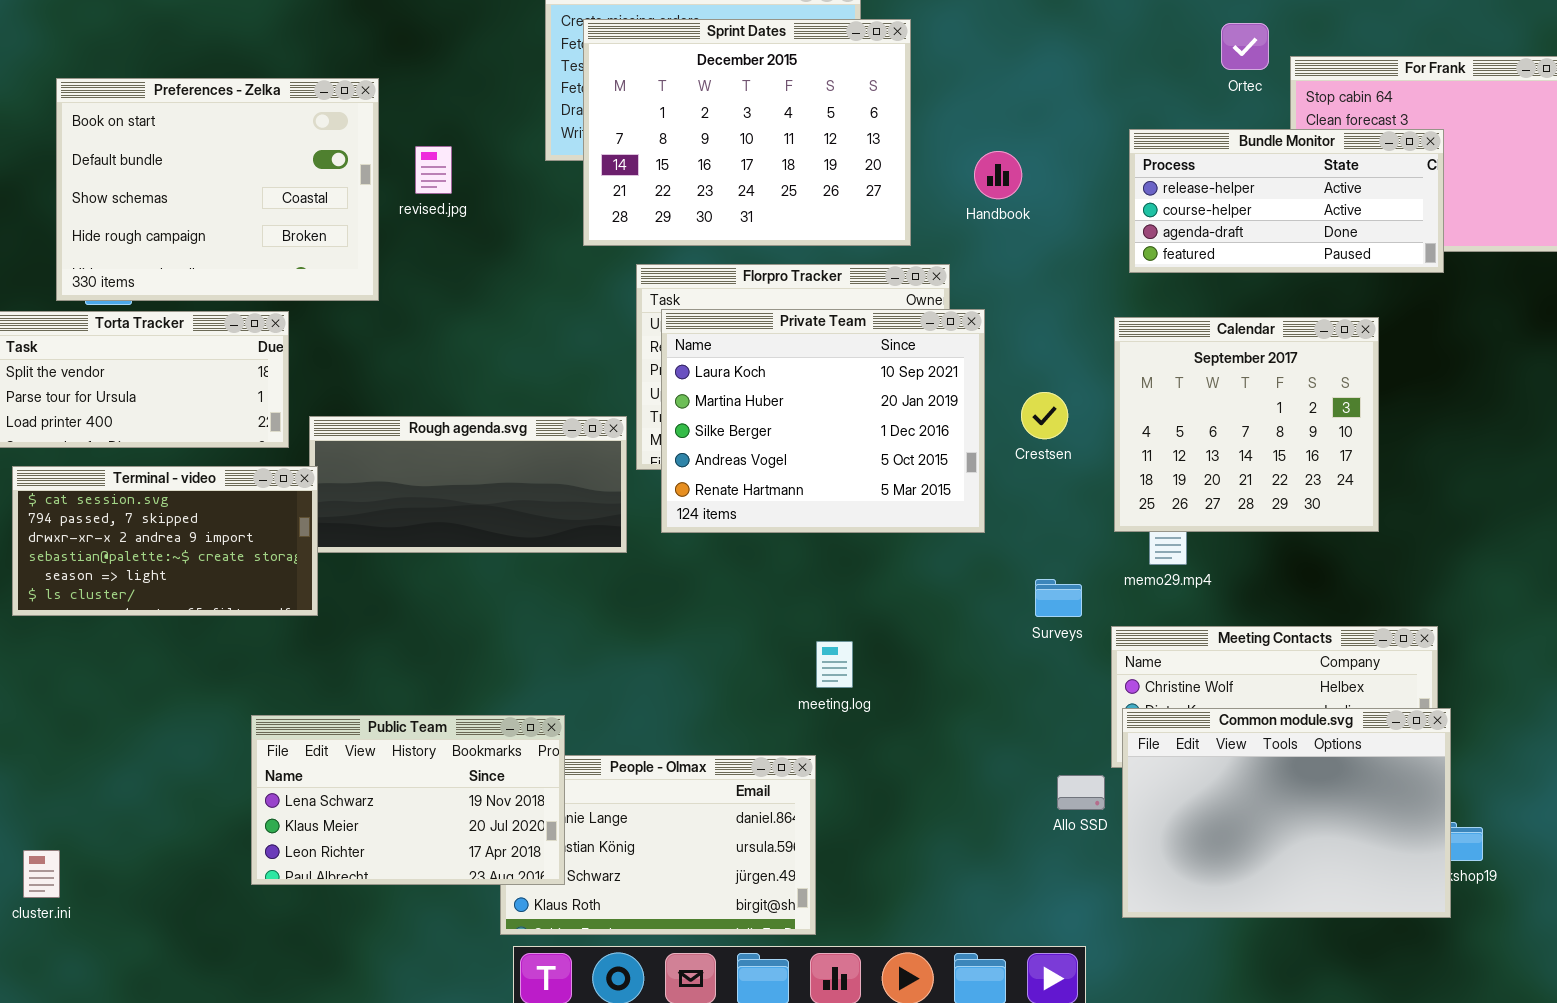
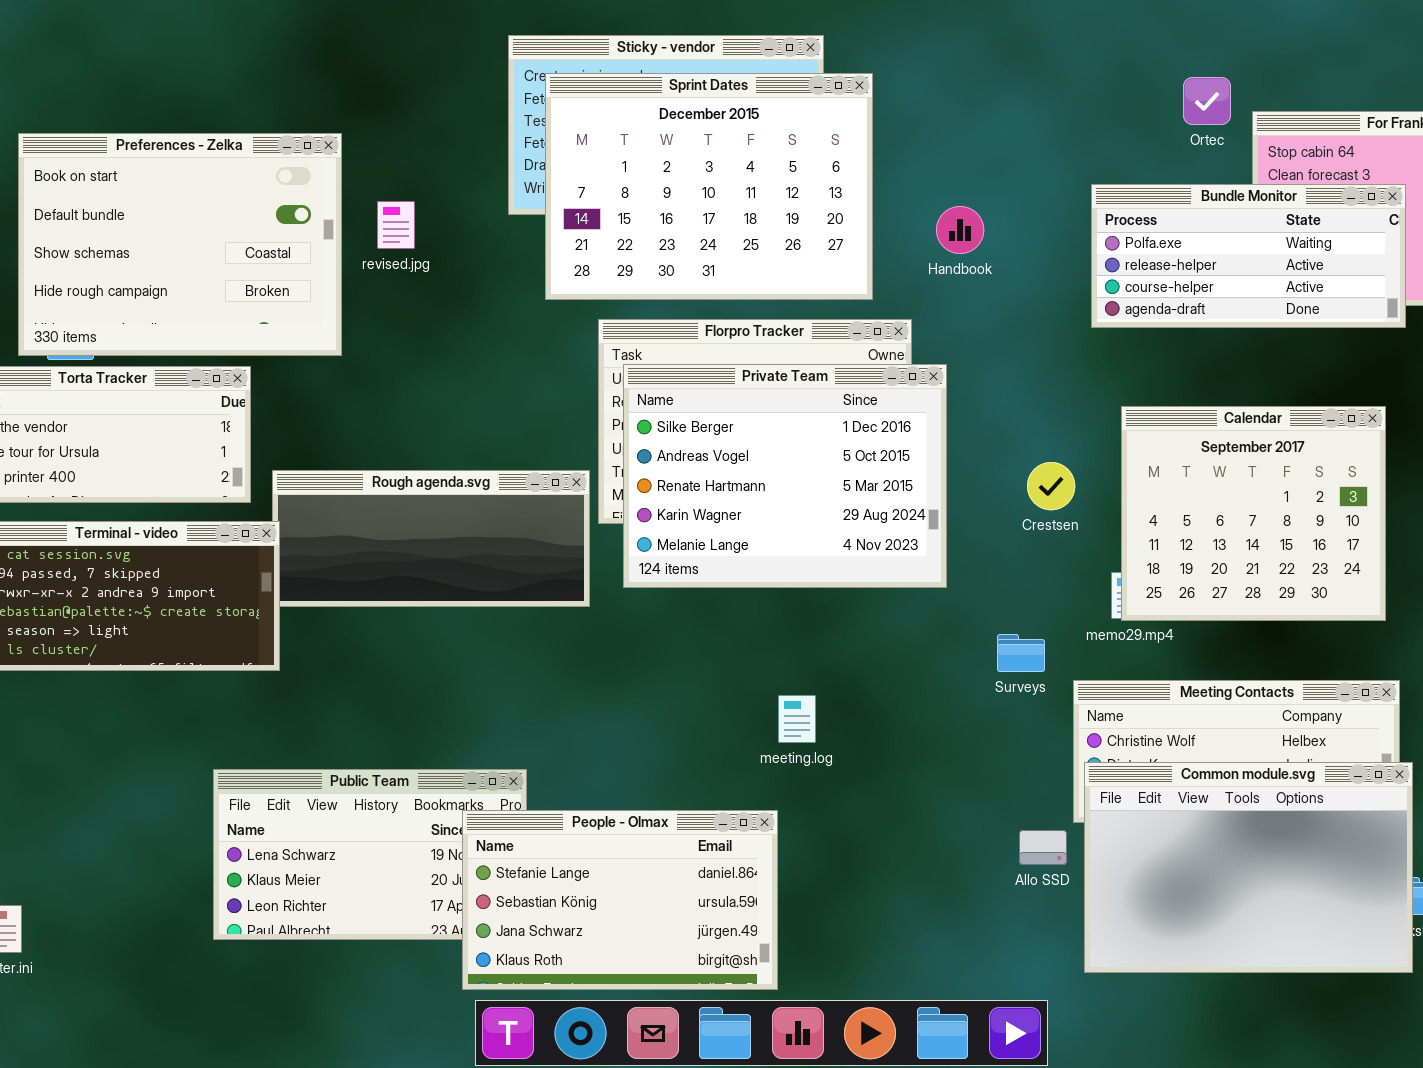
Bundle Monitor: [1129,129,1444,273] -> [1091,184,1406,328], scrolled up 1 row
Private Team: [661,309,985,533] -> [623,364,947,588], scrolled down 2 rows
Calendar: [1114,317,1379,532] -> [1121,406,1386,621], moved
Crestsen: [1021,392,1068,439] -> [1027,462,1075,510], moved
People - Olmax: [500,755,816,935] -> [462,810,778,990], raised

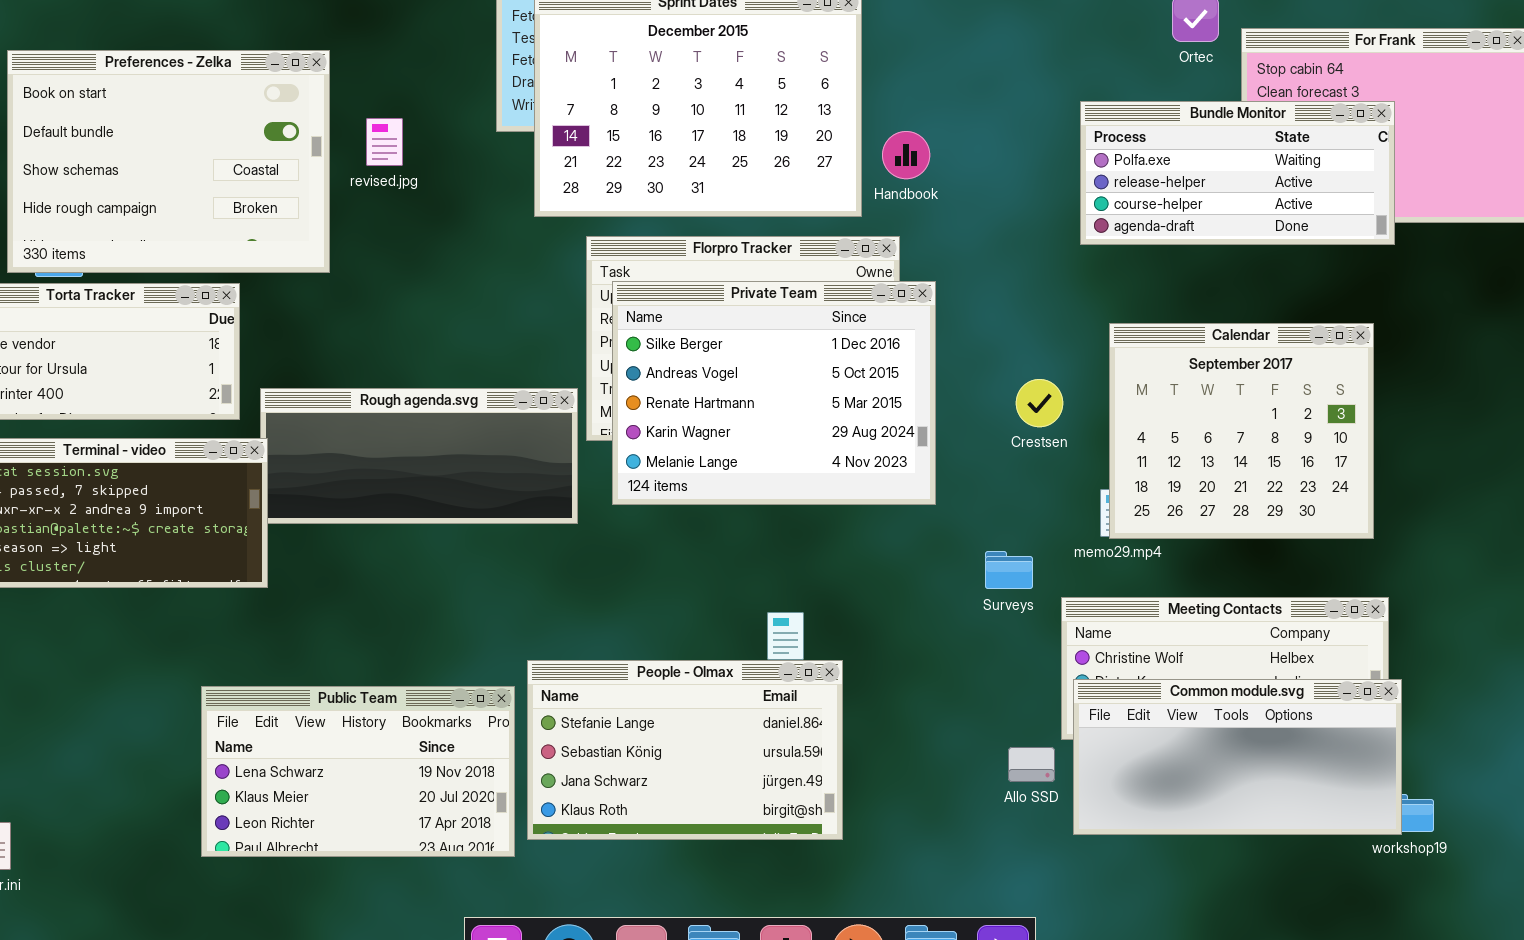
Handbook: [936,206,984,254] -> [882,131,930,179], moved
Common module.svg: [1084,762,1413,973] -> [1073,679,1402,835], resized
People - Olmax: [462,810,778,990] -> [527,660,843,840], moved

